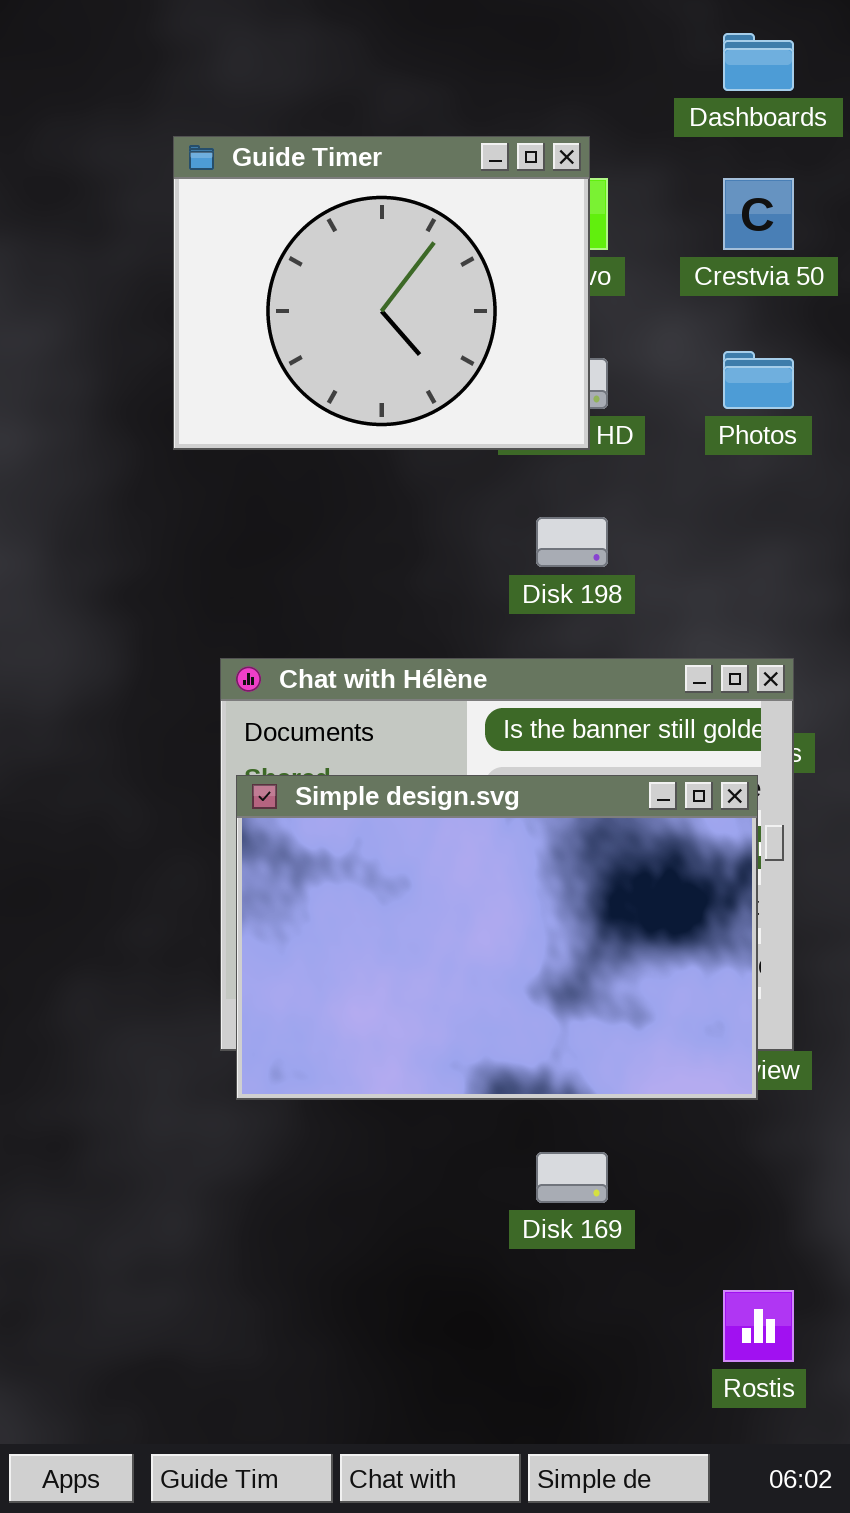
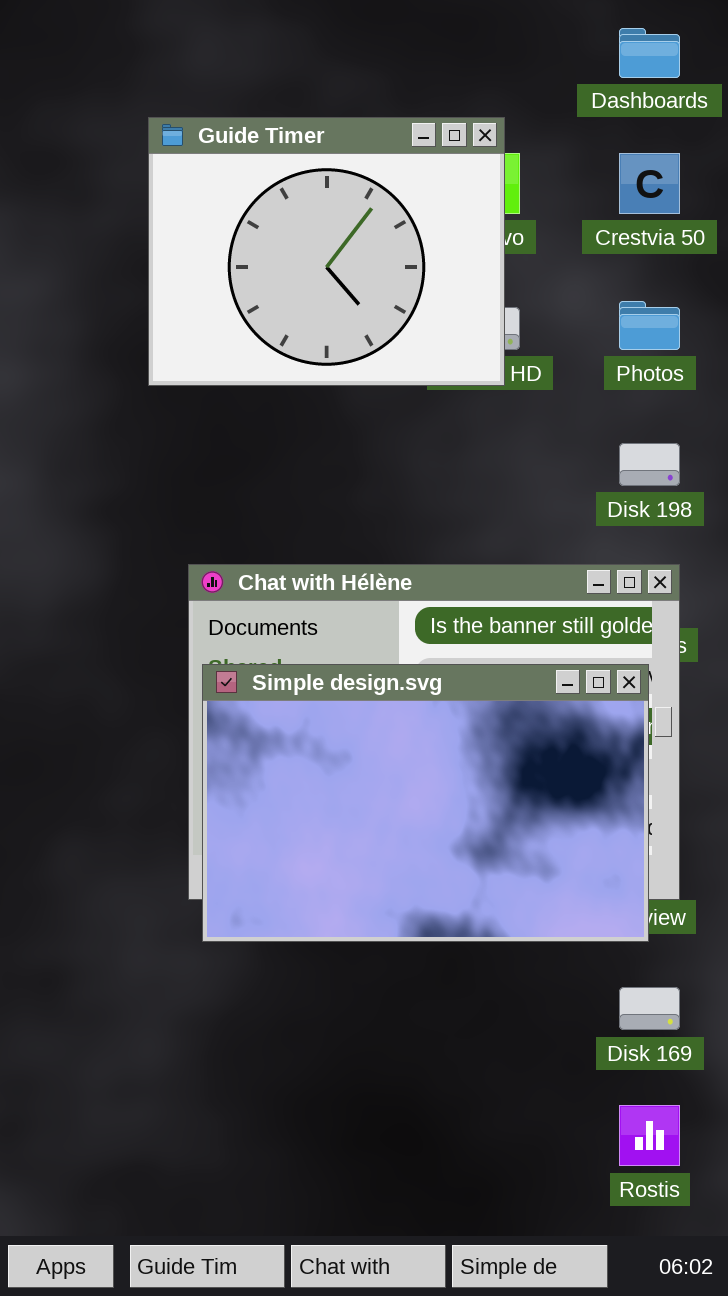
Disk 198: [536,517,608,567] -> [619,443,680,486], moved
Disk 169: [536,1152,608,1203] -> [619,987,680,1030], moved

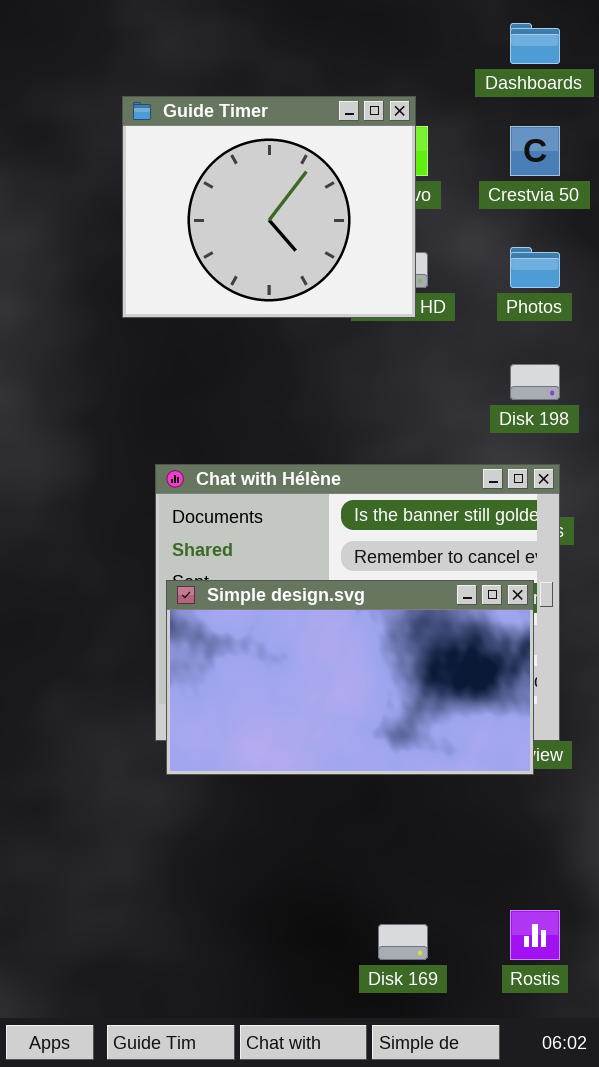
Simple design.svg: [202,664,649,942] -> [166,580,534,775], resized
Disk 169: [619,987,680,1030] -> [378,924,428,960], moved

